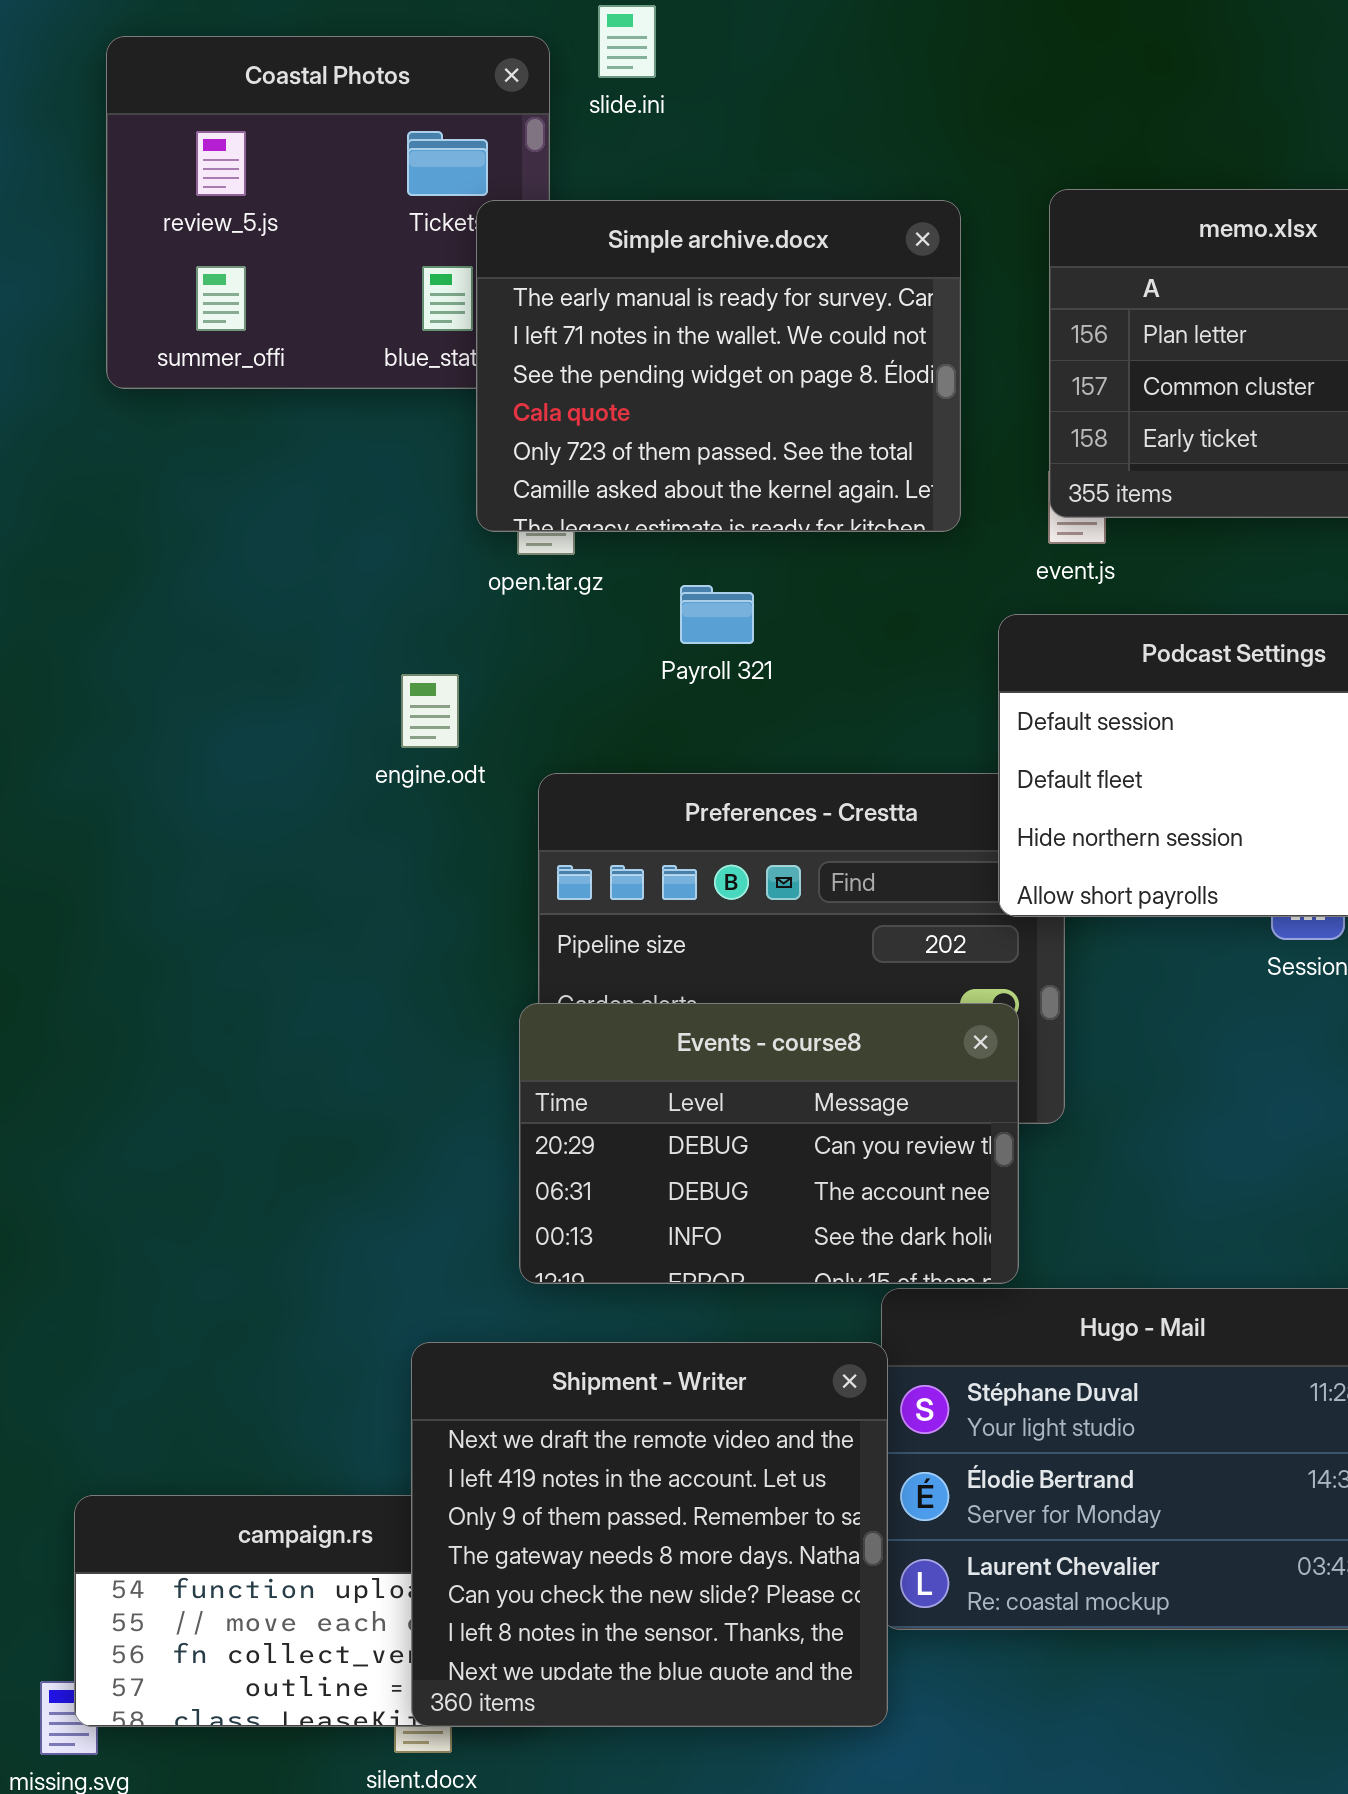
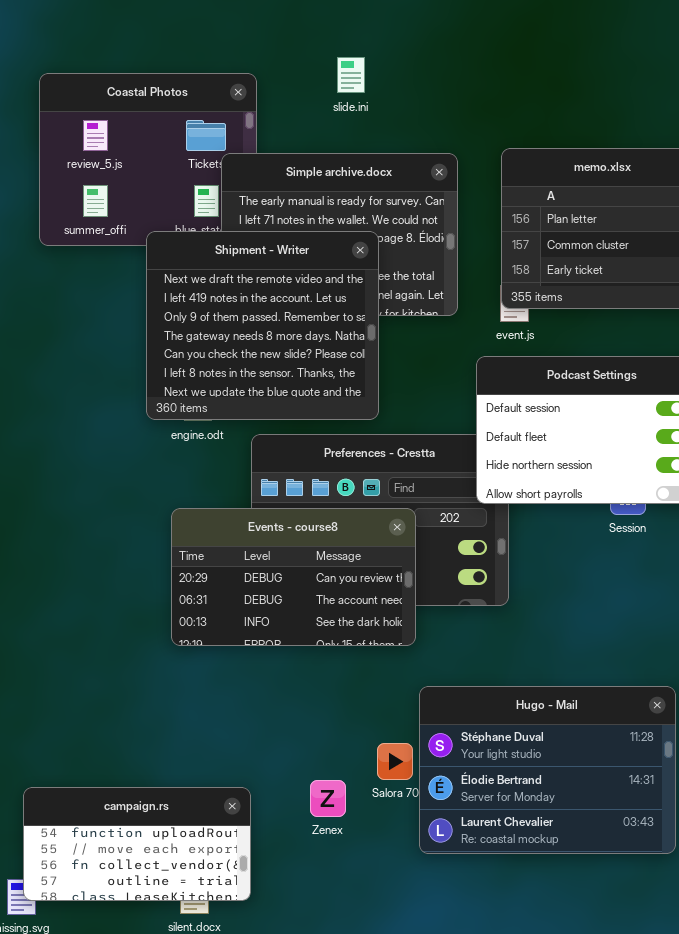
slide.ini: [598,5,656,78] -> [337,57,365,93], moved
Events - course8: [519,1003,1019,1284] -> [171,508,416,646], moved
Shipment - Writer: [411,1342,888,1727] -> [146,231,379,420], moved

